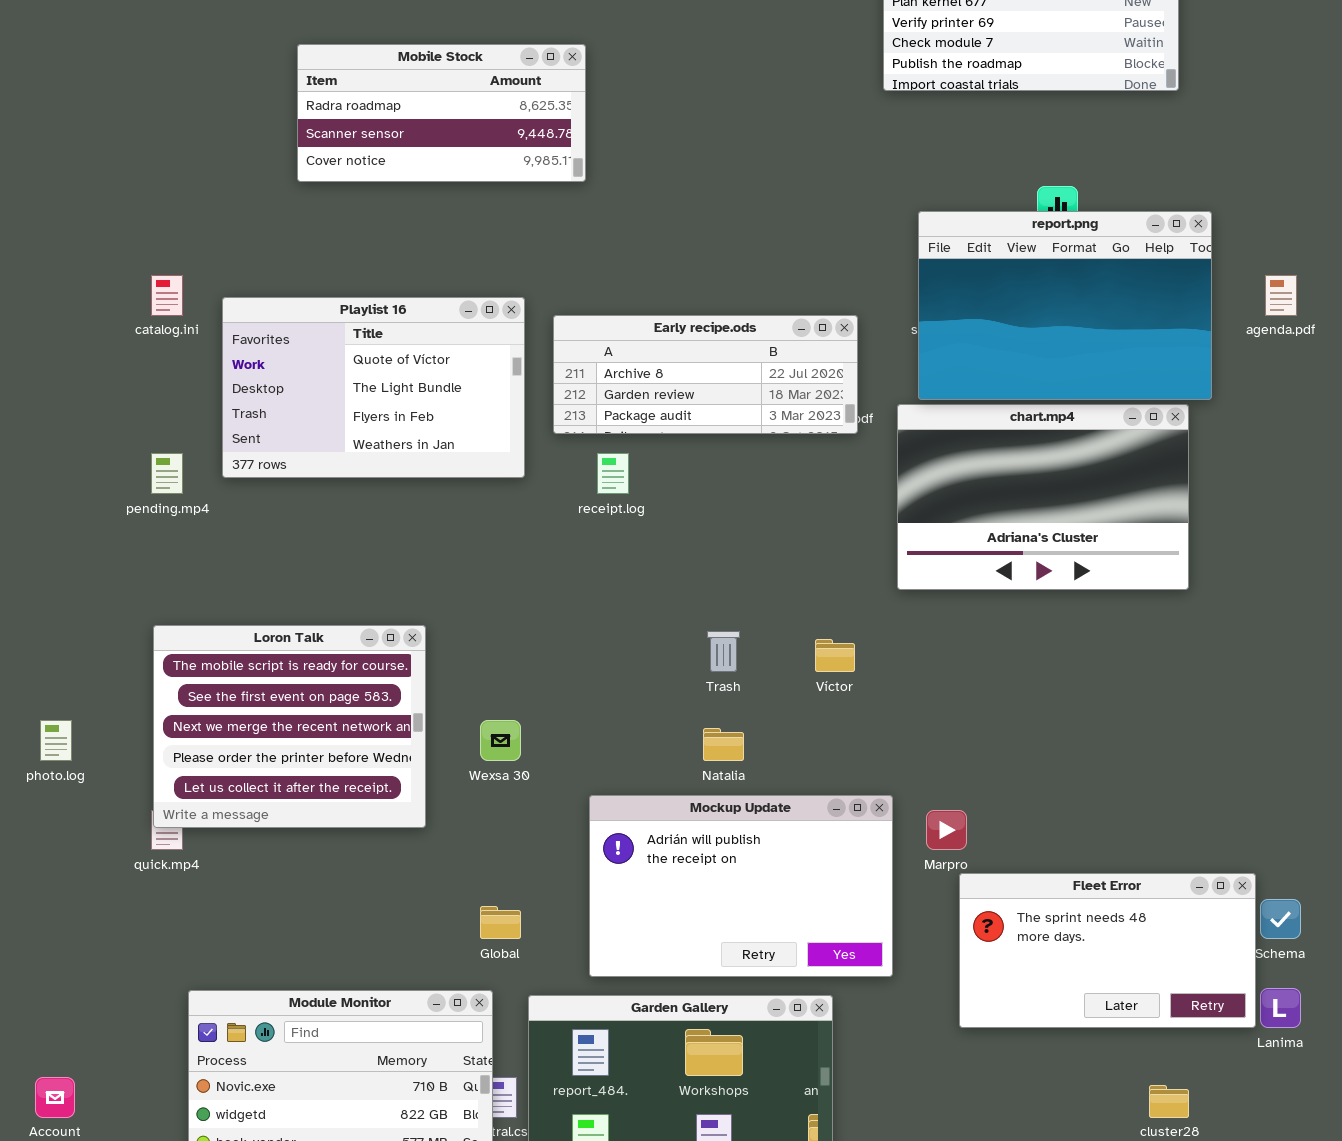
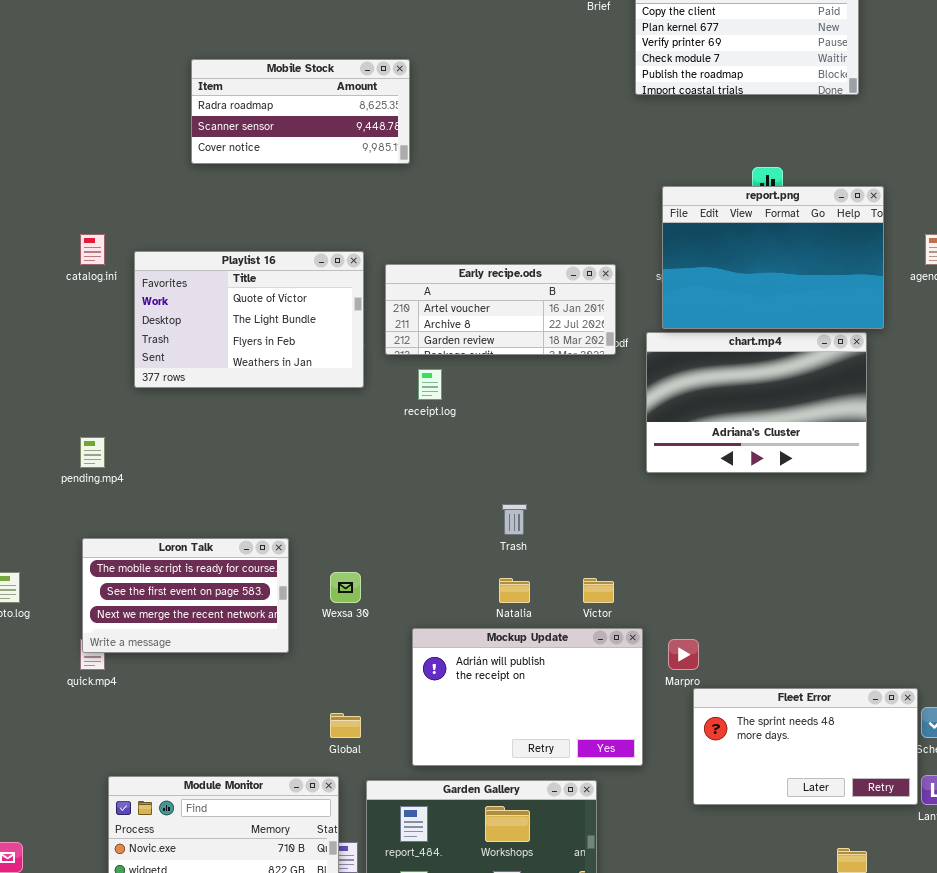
Early recipe.ods: [553,315,858,434] -> [385,264,616,355], scrolled up 1 row
pending.mp4: [151,453,183,494] -> [80,437,105,468], moved
Loron Talk: [153,625,426,828] -> [82,538,289,653], resized
Víctor: [815,639,855,672] -> [583,578,614,603], moved

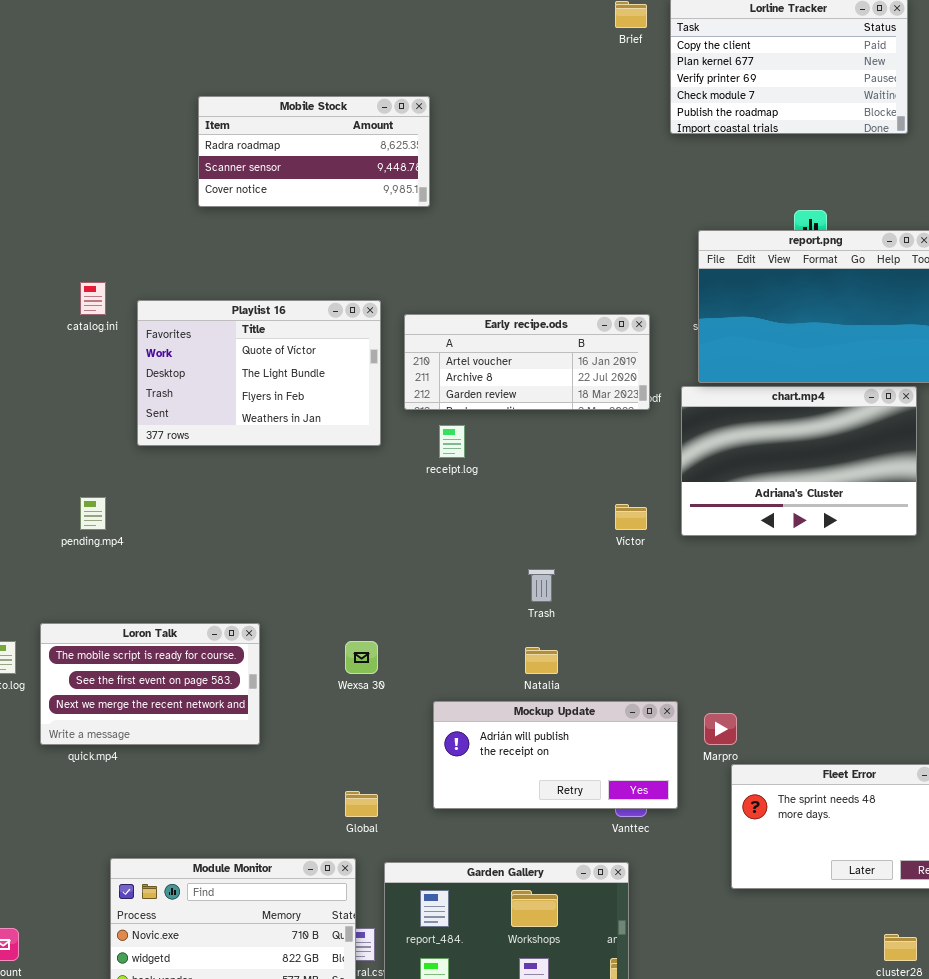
Loron Talk: [82,538,289,653] -> [40,623,260,745], moved
Víctor: [583,578,614,603] -> [615,504,647,530], moved
Mockup Update: [412,628,643,766] -> [433,701,678,809], resized

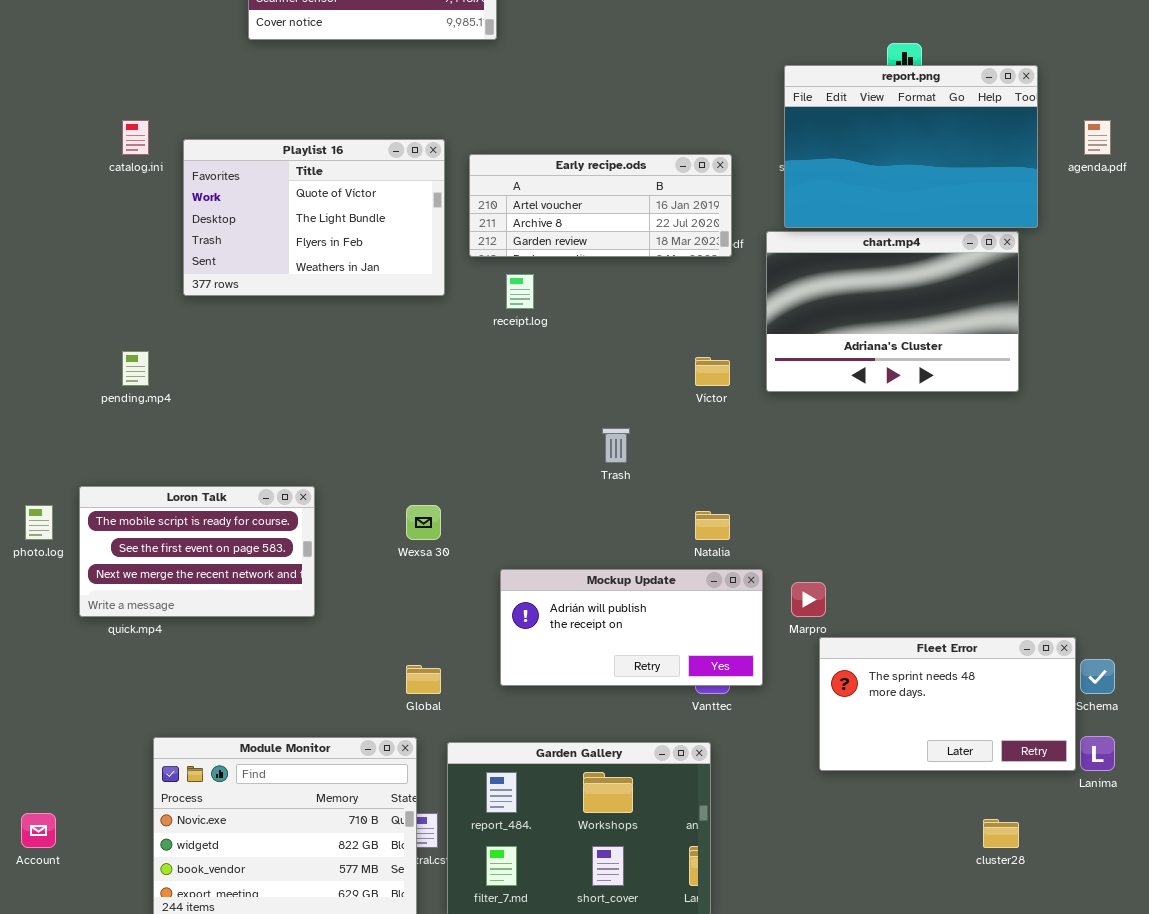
Natalia: [525,647,558,674] -> [695,511,730,540], moved

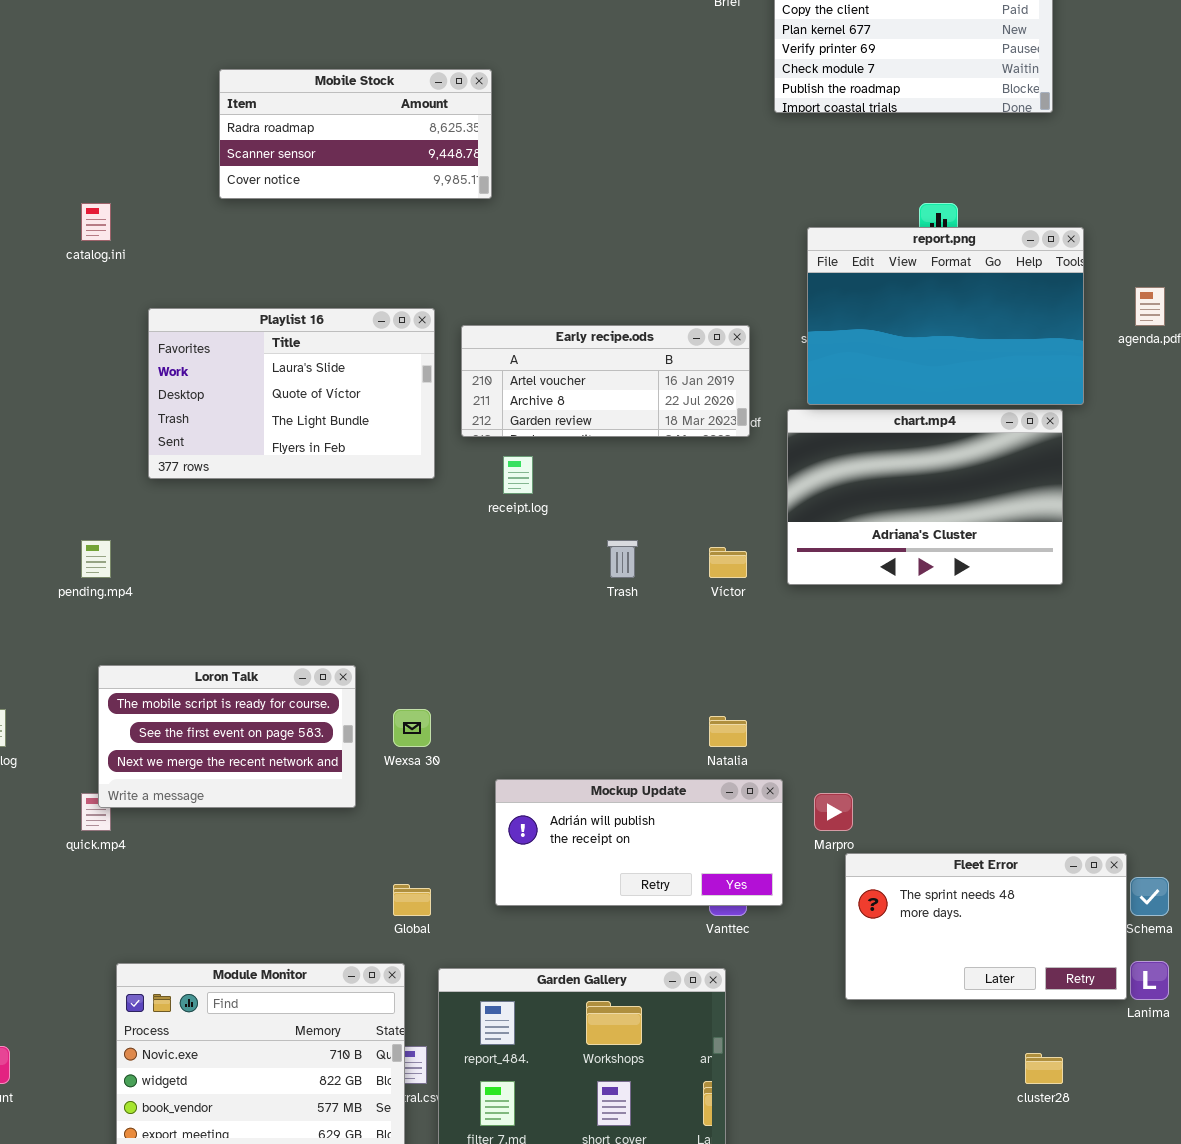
catalog.ini: [122,120,149,155] -> [81,203,111,241], moved
Playlist 16: [183,139,445,296] -> [148,308,435,479], scrolled up 1 row
Trash: [602,428,630,463] -> [607,540,638,578], moved
Loron Talk: [79,486,315,617] -> [98,665,356,808], moved

